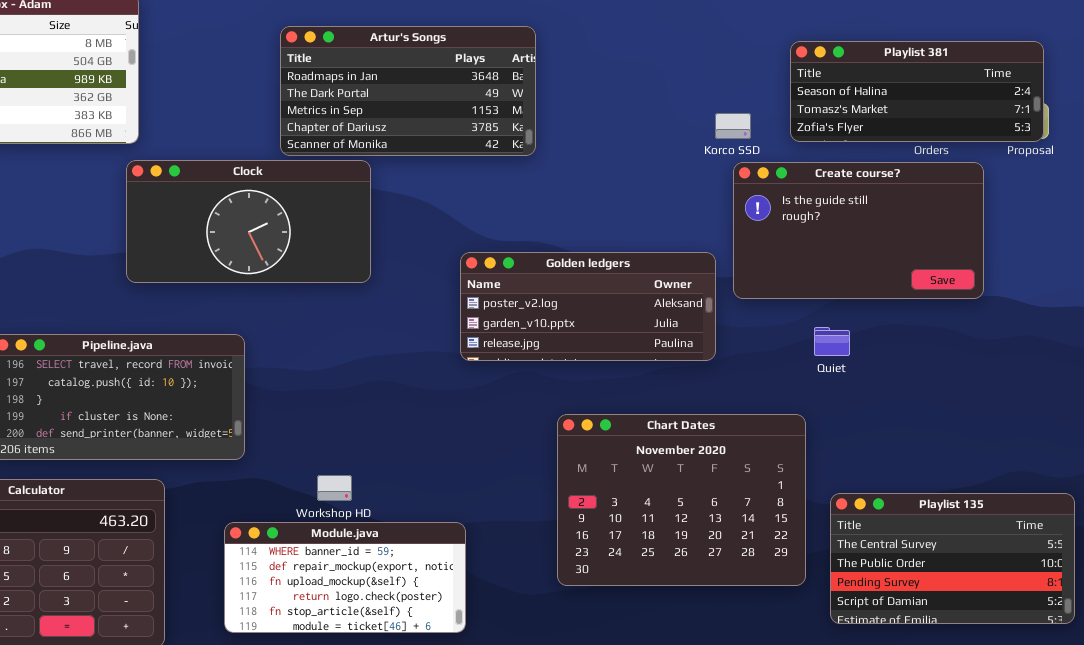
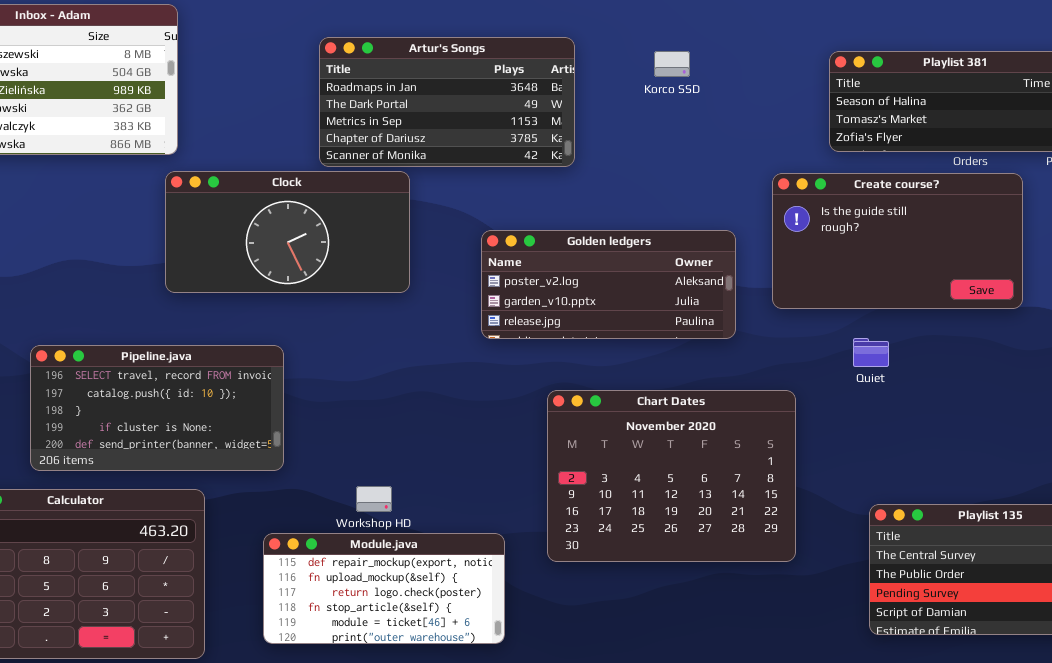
Korco SSD: [715,113,751,139] -> [654,51,690,77], moved
Golden ledgers: [460,252,716,361] -> [481,230,736,339], moved
Chart Dates: [557,414,806,586] -> [547,390,796,562], moved
Module.java: [224,522,466,633] -> [263,533,505,644], scrolled down 1 row

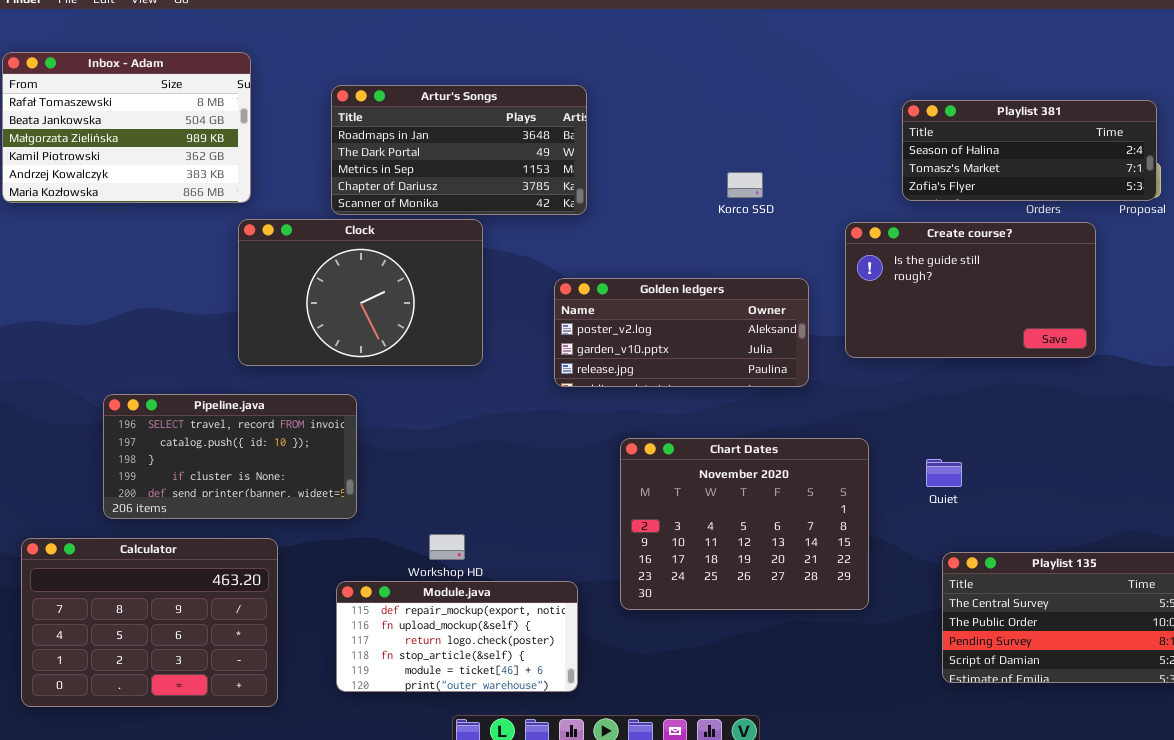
Artur's Songs: [319,37,575,167] -> [331,85,587,215], moved
Korco SSD: [654,51,690,77] -> [727,172,763,198], moved
Clock: [165,171,410,293] -> [238,219,483,366], resized
Quiet: [853,338,889,367] -> [926,459,962,487], moved

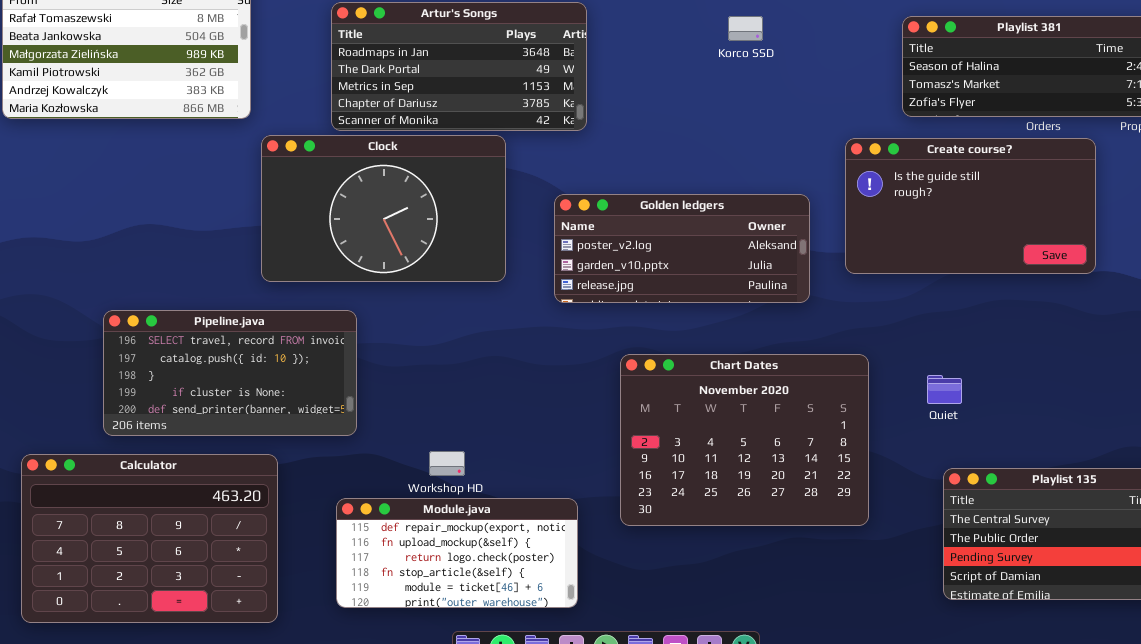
Korco SSD: [727,172,763,198] -> [728,16,763,41], moved
Clock: [238,219,483,366] -> [261,135,506,282], moved

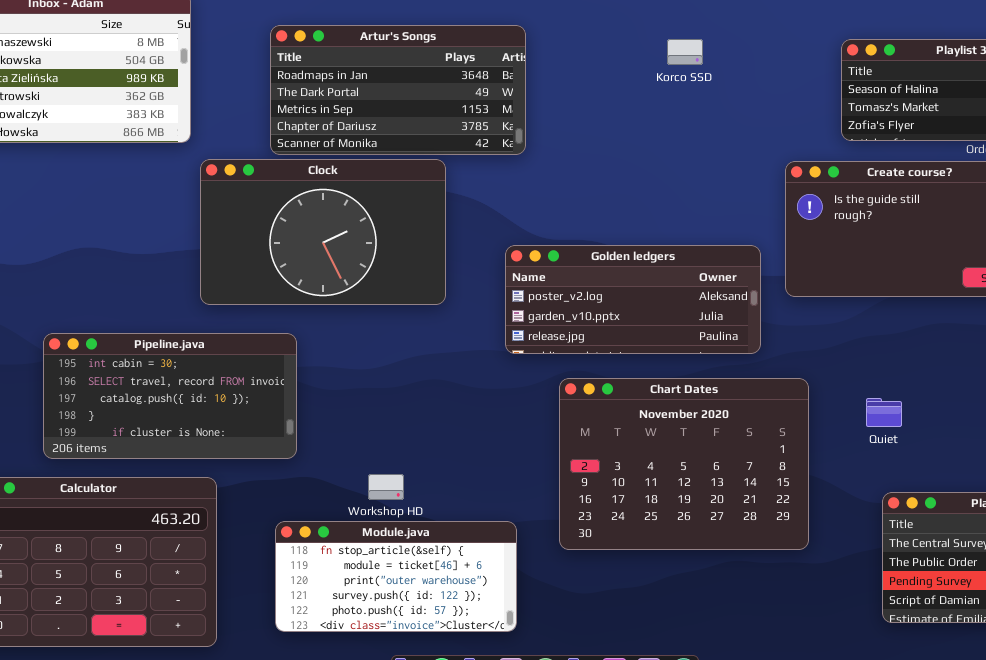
Golden ledgers: [554,194,810,303] -> [505,245,761,354], moved
Pipeline.java: [103,310,357,436] -> [43,333,297,459], scrolled up 1 row
Module.java: [336,498,578,608] -> [275,521,517,632], scrolled down 3 rows

